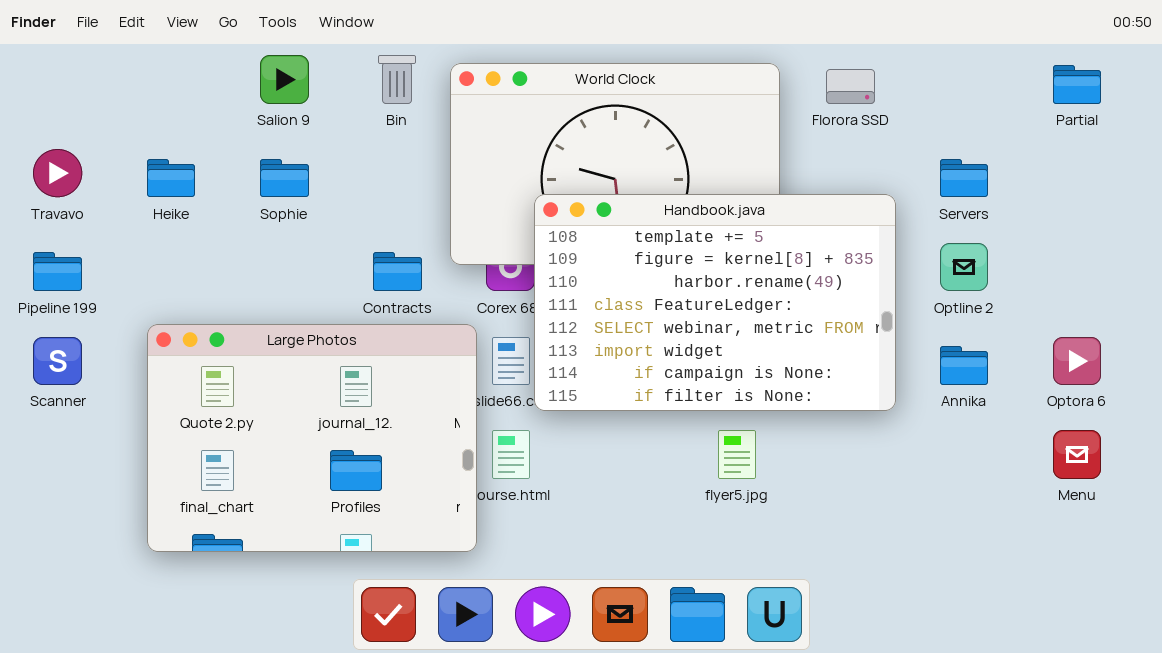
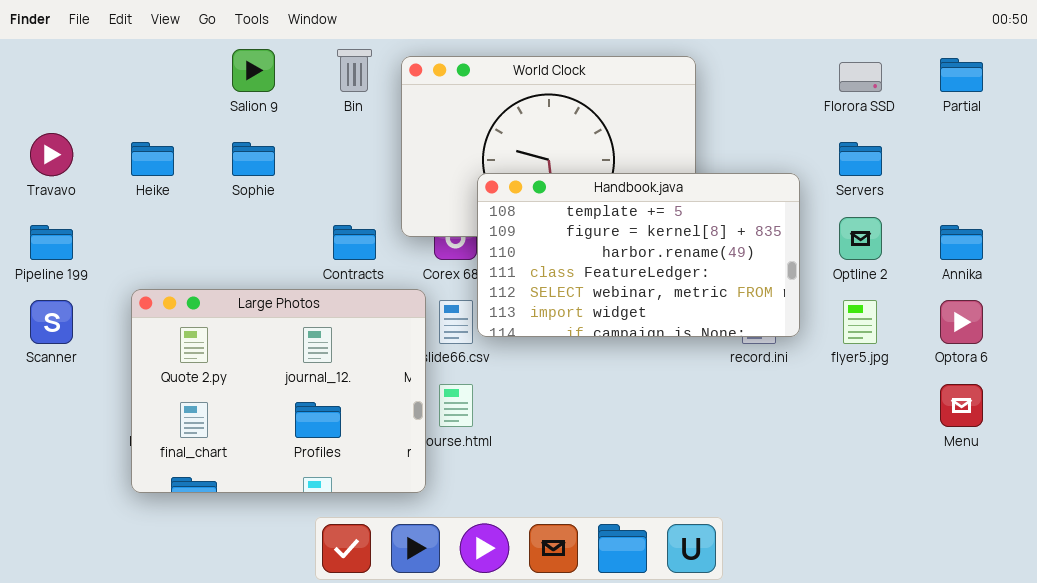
Florora SSD: [826,69,875,104] -> [839,62,882,92], moved
Handbook.java: [534,194,896,411] -> [477,173,800,337], resized
Annika: [940,346,988,385] -> [940,225,983,260], moved
flyer5.jpg: [718,430,756,479] -> [843,300,877,344], moved

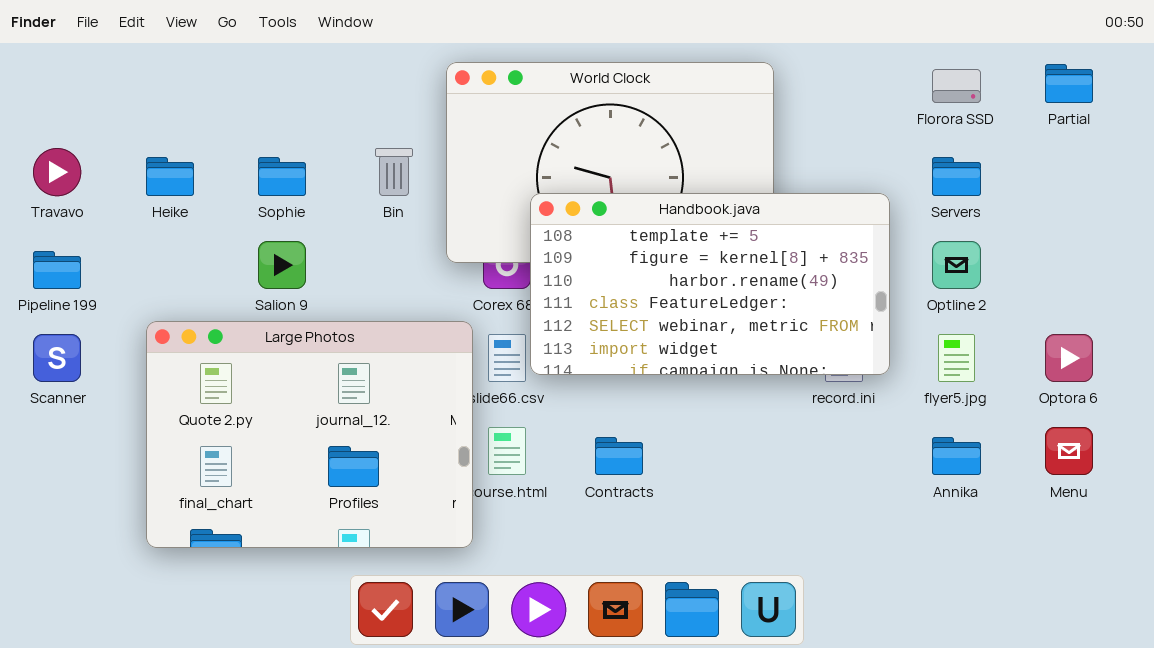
Salion 9: [232,49,275,92] -> [258,241,306,289], moved
Bin: [337,49,372,92] -> [375,148,413,196], moved
Contracts: [333,225,376,260] -> [595,437,643,475], moved
Annika: [940,225,983,260] -> [932,437,981,475], moved

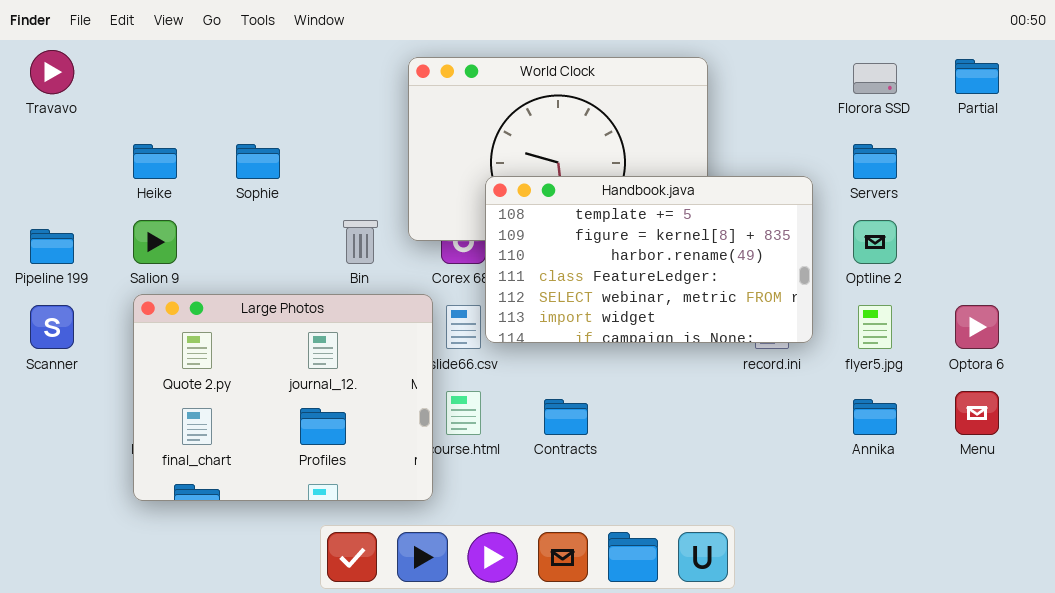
Travavo: [33,148,81,196] -> [30,50,74,94], moved
Bin: [375,148,413,196] -> [343,220,378,264], moved
Salion 9: [258,241,306,289] -> [133,220,177,264], moved

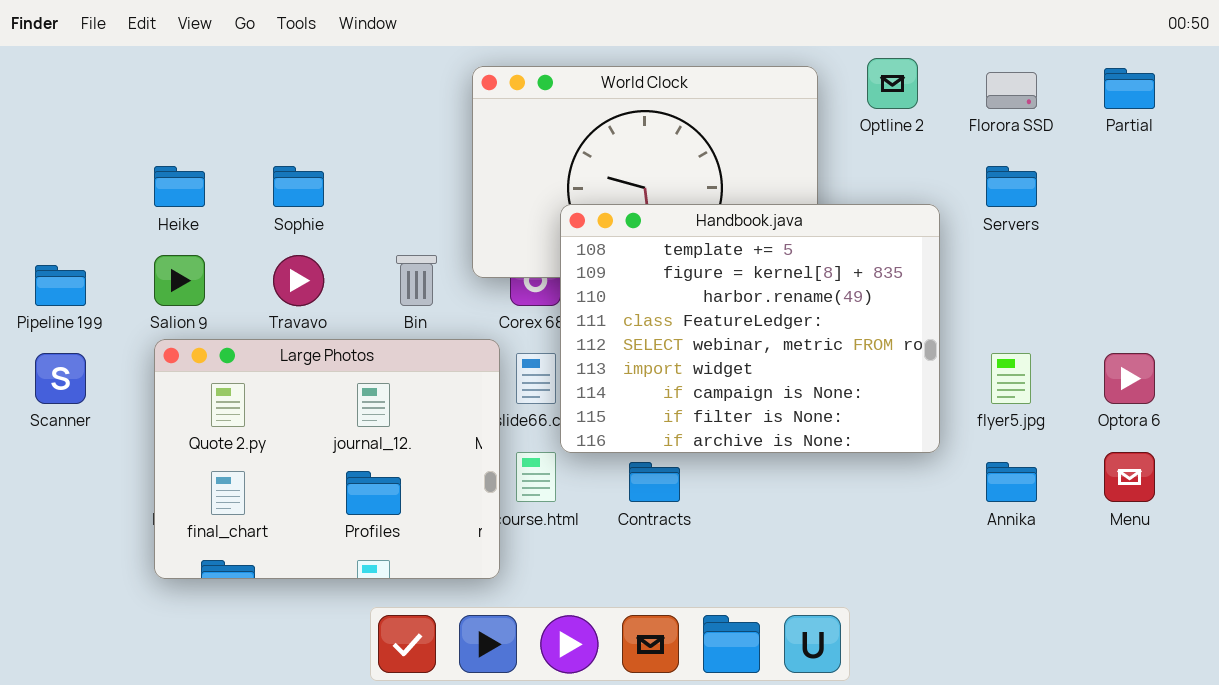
Travavo: [30,50,74,94] -> [273,255,324,306], moved
Handbook.java: [485,176,813,343] -> [560,204,940,453], resized
Optline 2: [853,220,897,264] -> [867,58,918,109], moved

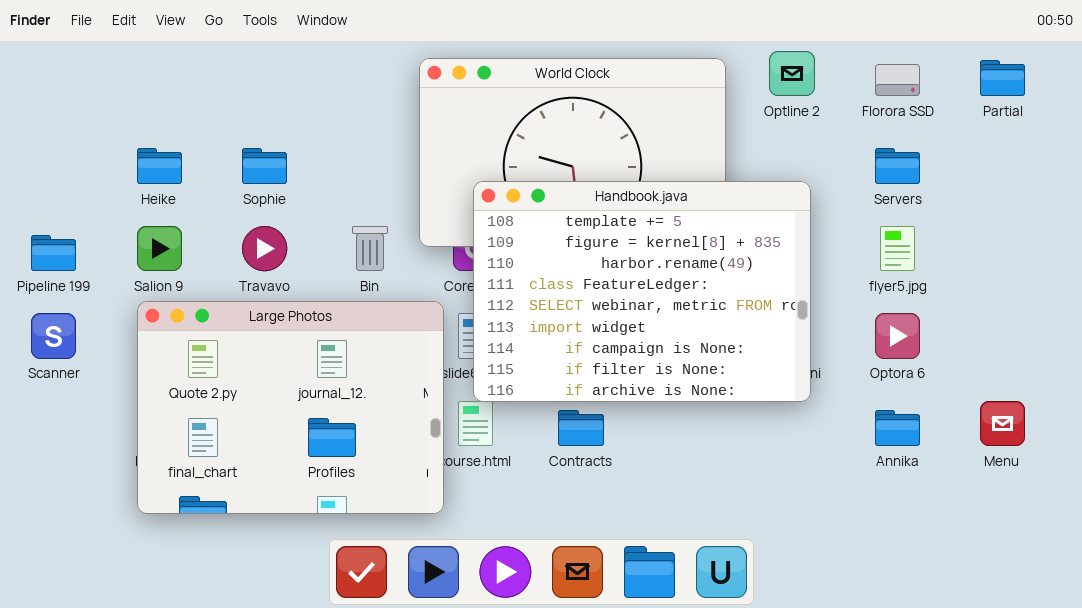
Handbook.java: [560,204,940,453] -> [473,181,811,402], moved
flyer5.jpg: [991,353,1031,404] -> [880,226,915,271], moved
Optora 6: [1104,353,1155,404] -> [875,313,920,359], moved

